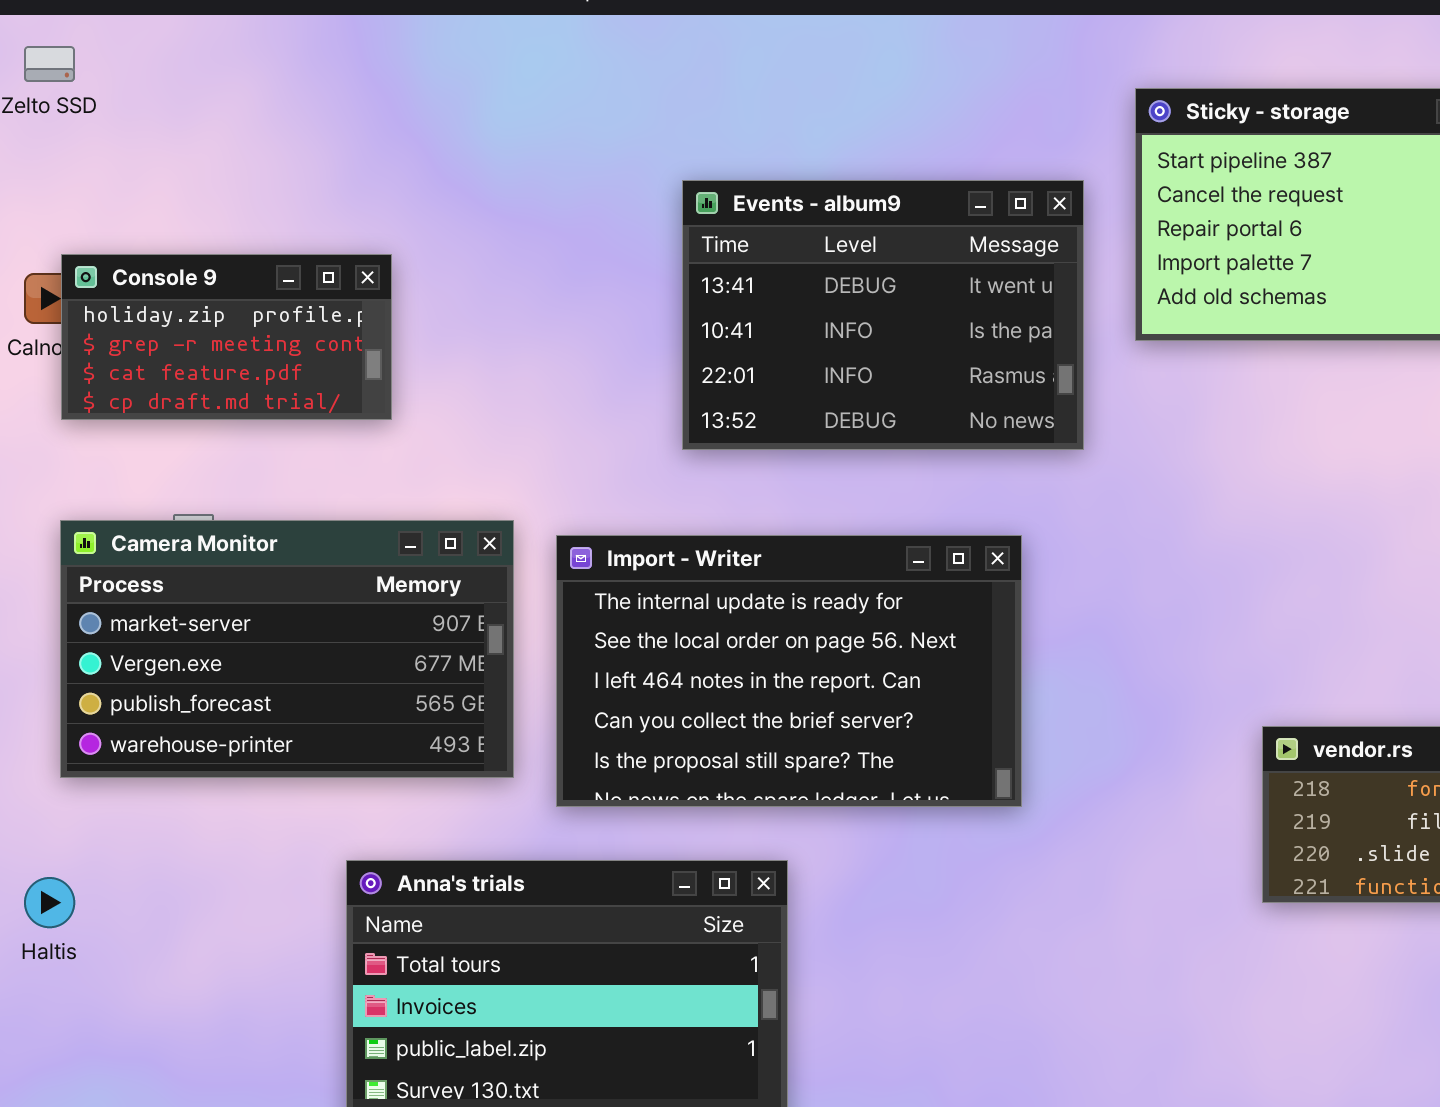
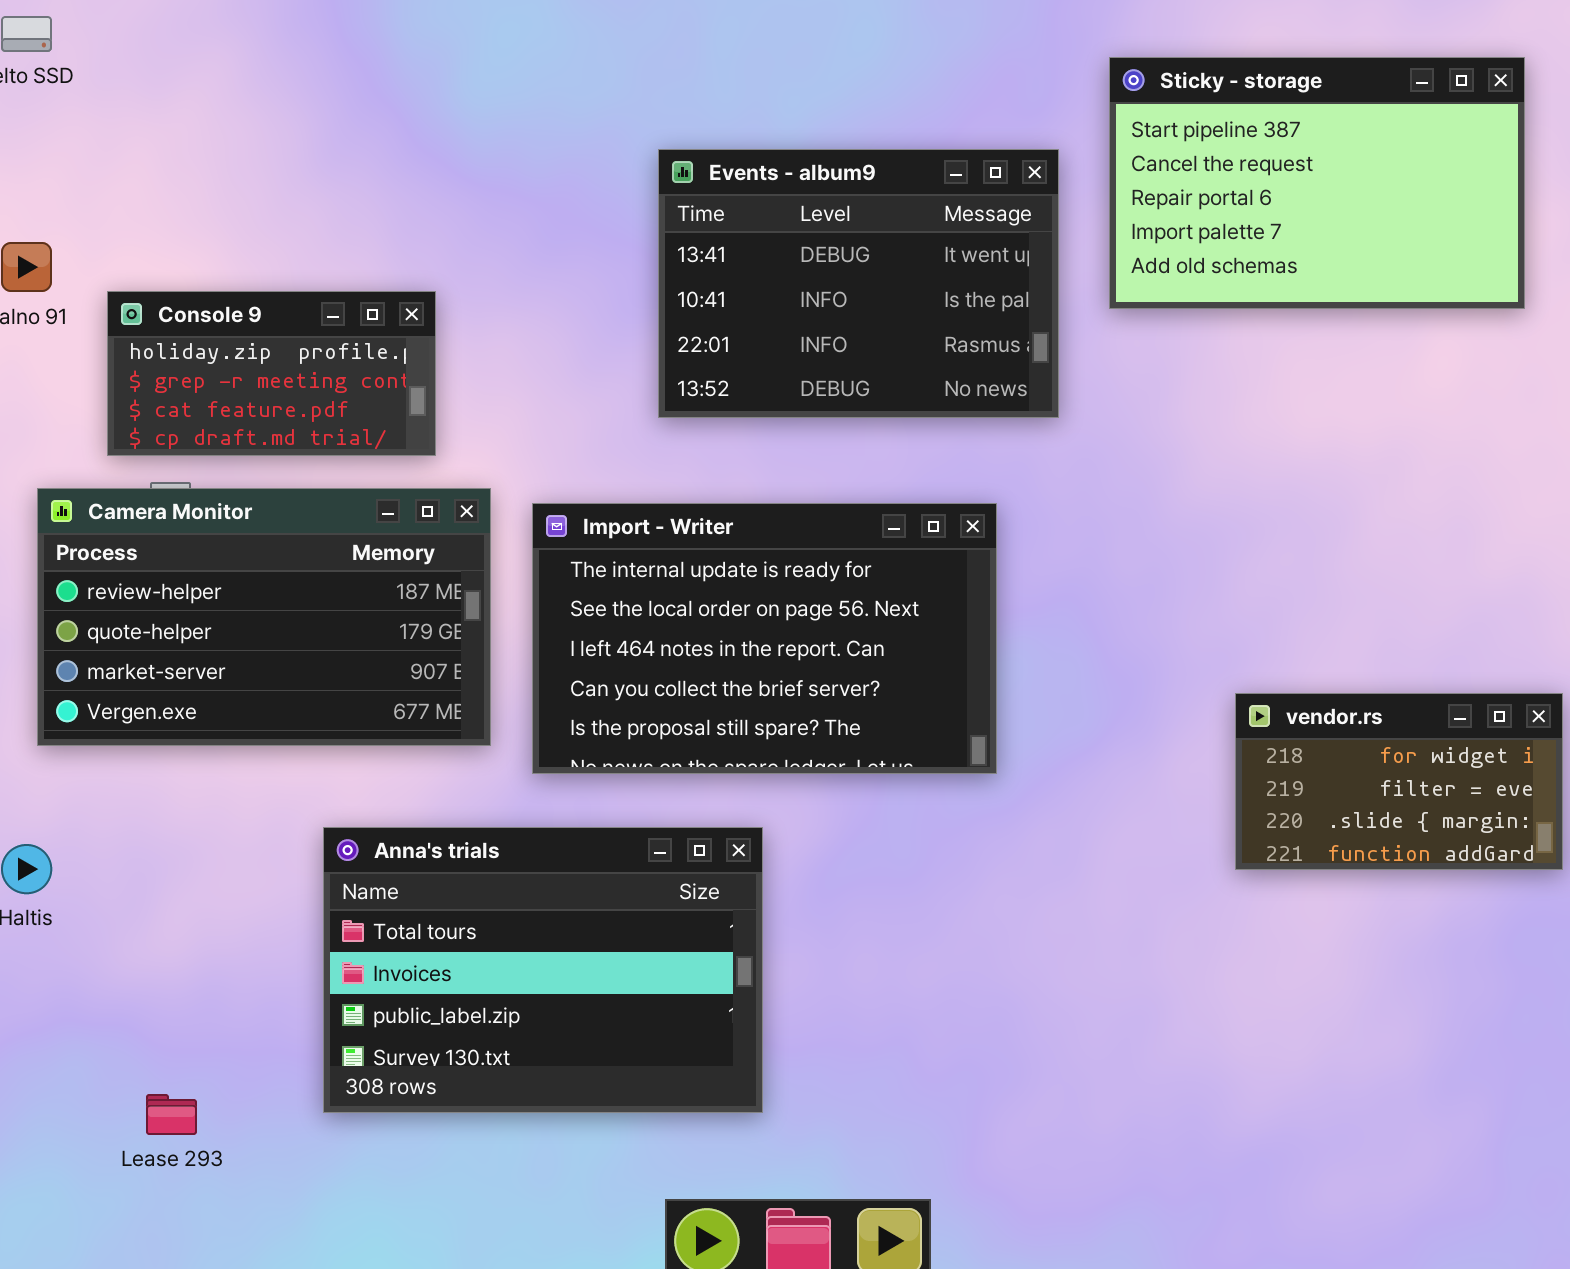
Console 9: [61,254,392,420] -> [107,291,436,456], moved
Camera Monitor: [60,520,514,778] -> [37,488,491,746], scrolled up 2 rows

